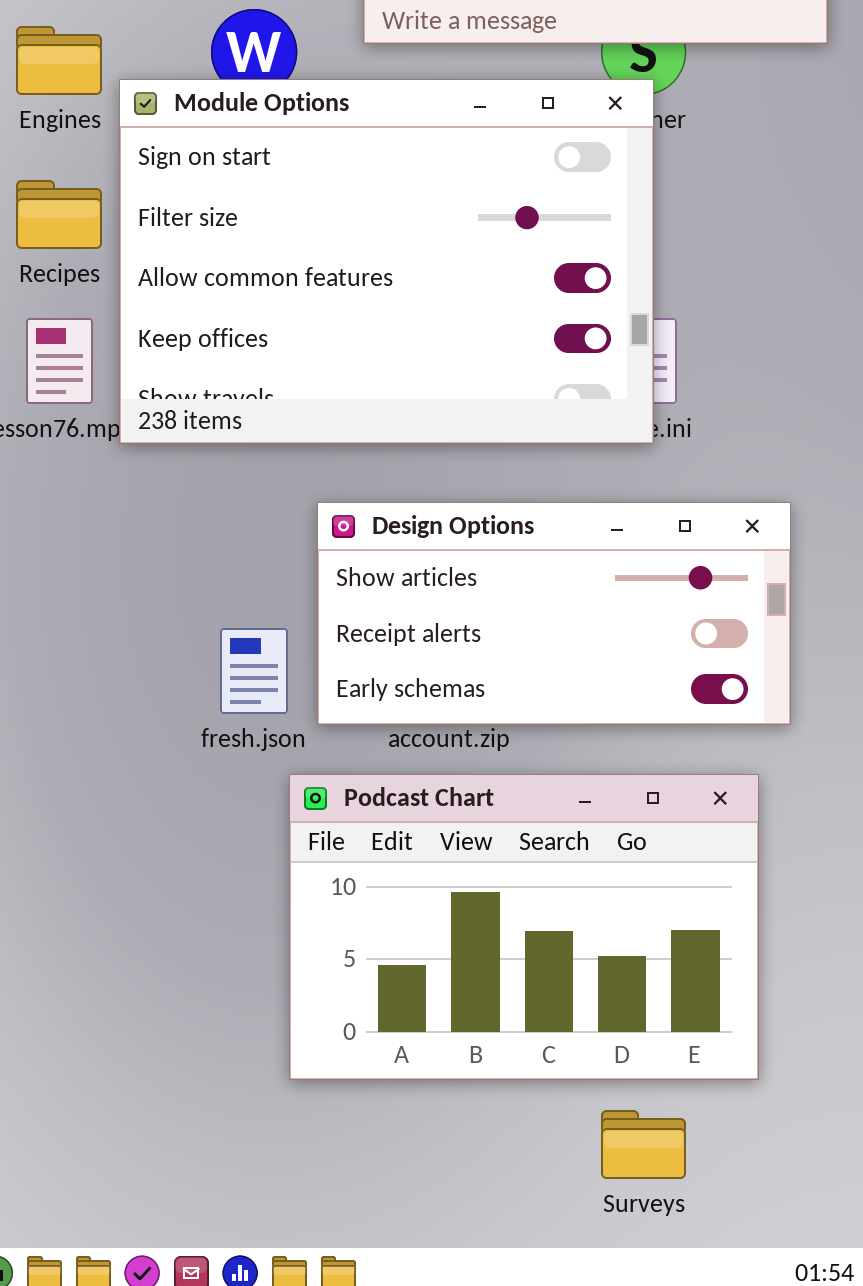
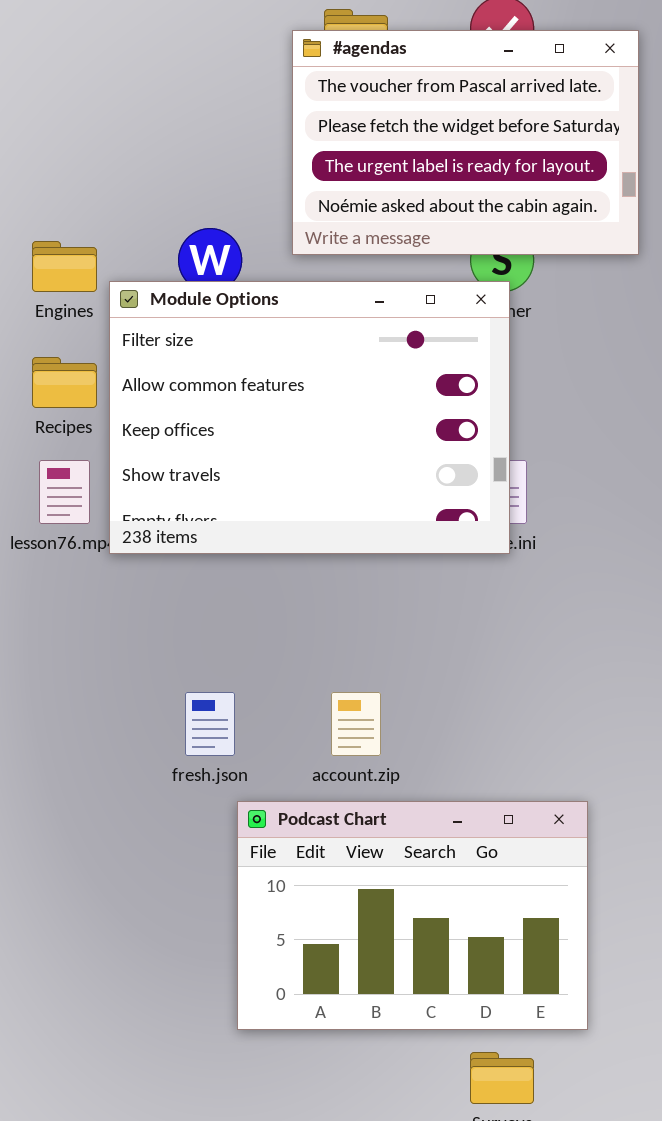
Module Options: [119,79,654,444] -> [109,281,510,554], scrolled down 1 row
Design Options: [317,502,791,725] -> none, closed

